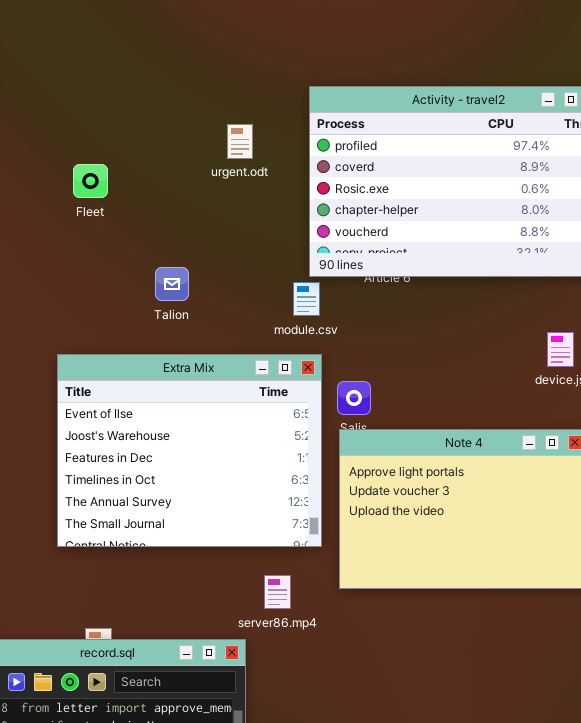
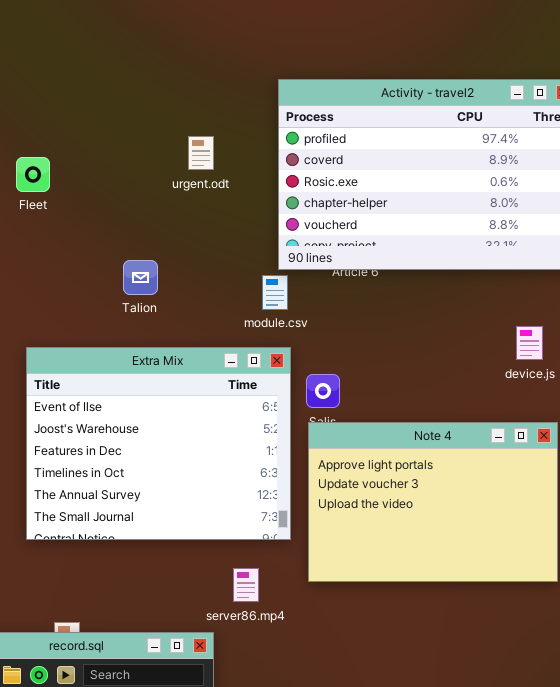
urgent.odt: [227,124,253,159] -> [188,136,214,170], moved
Fleet: [73,164,108,198] -> [16,157,50,192], moved

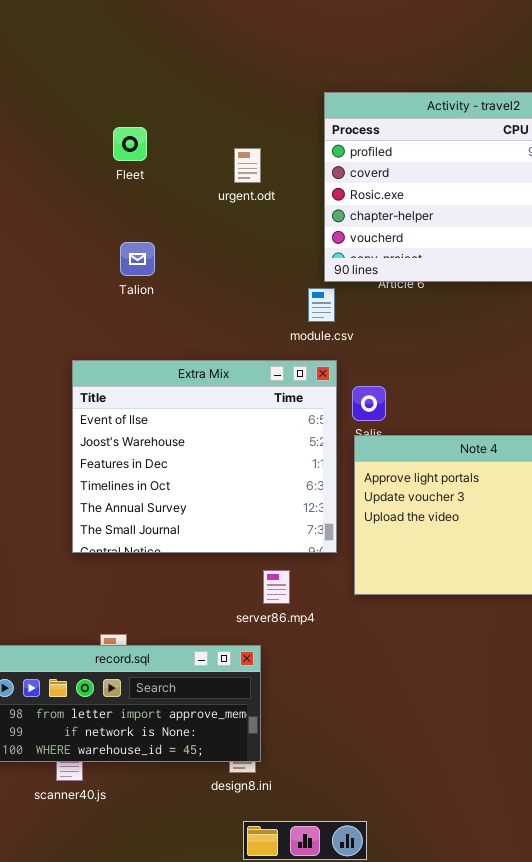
Fleet: [16,157,50,192] -> [113,127,147,161], moved
Talion: [123,260,158,295] -> [120,242,155,276], moved
server86.mp4: [233,568,259,602] -> [263,570,290,604], moved

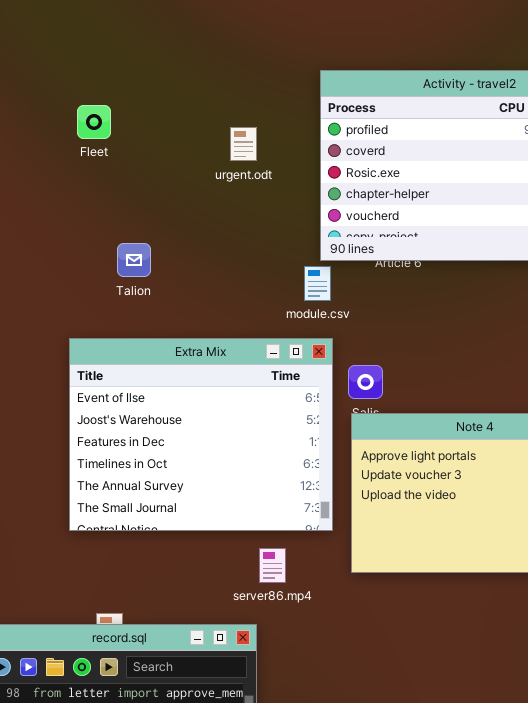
Fleet: [113,127,147,161] -> [77,105,111,139], moved
Talion: [120,242,155,276] -> [117,243,151,277], moved

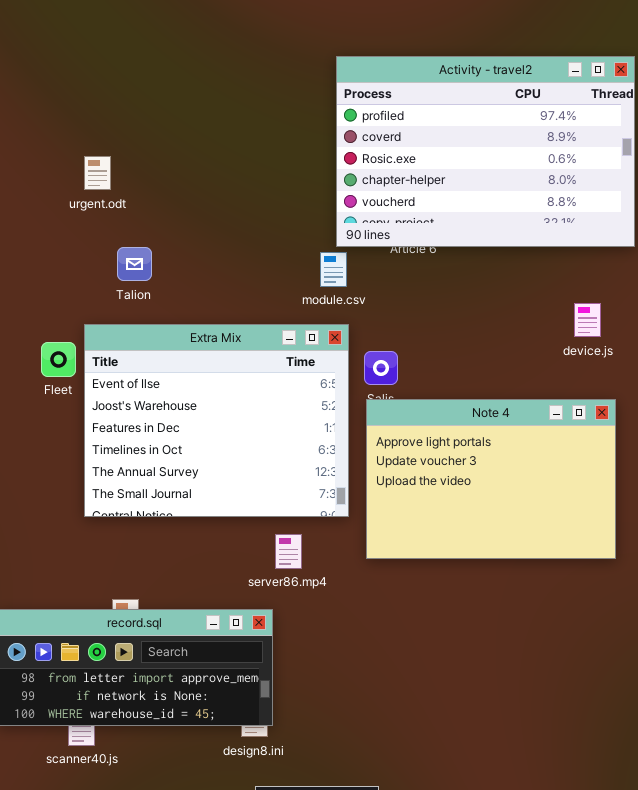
Fleet: [77,105,111,139] -> [41,342,76,377], moved
urgent.odt: [230,127,257,161] -> [84,156,111,190], moved
Talion: [117,243,151,277] -> [117,247,152,281], moved

